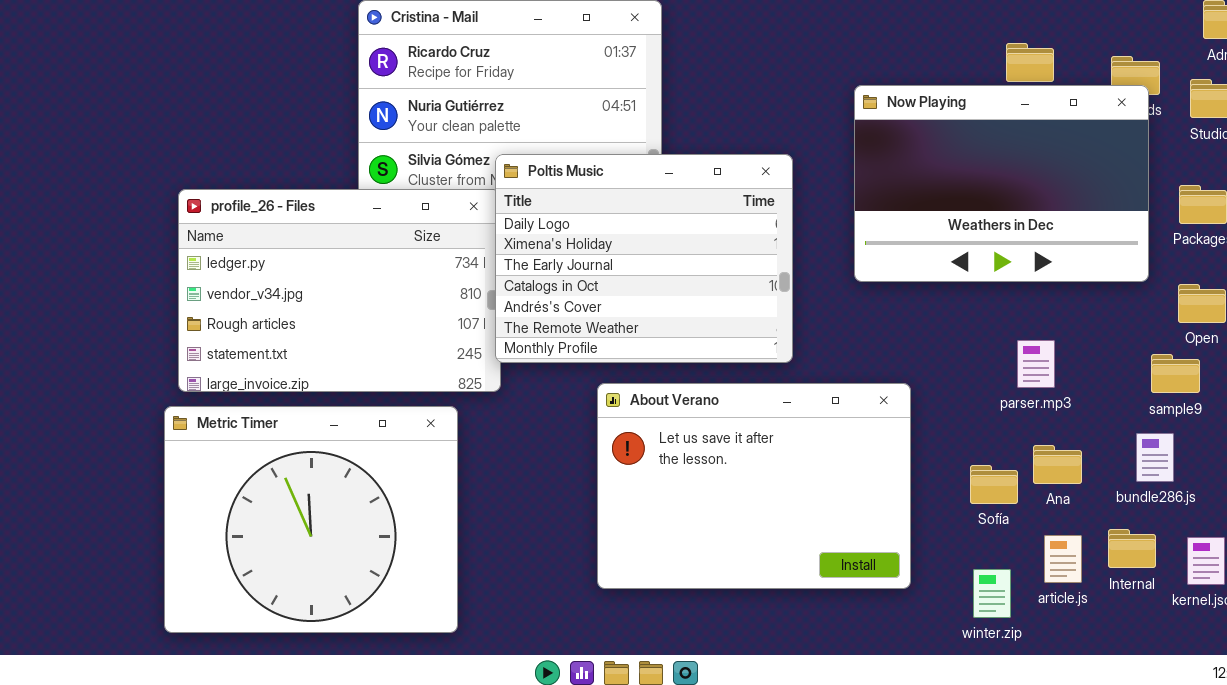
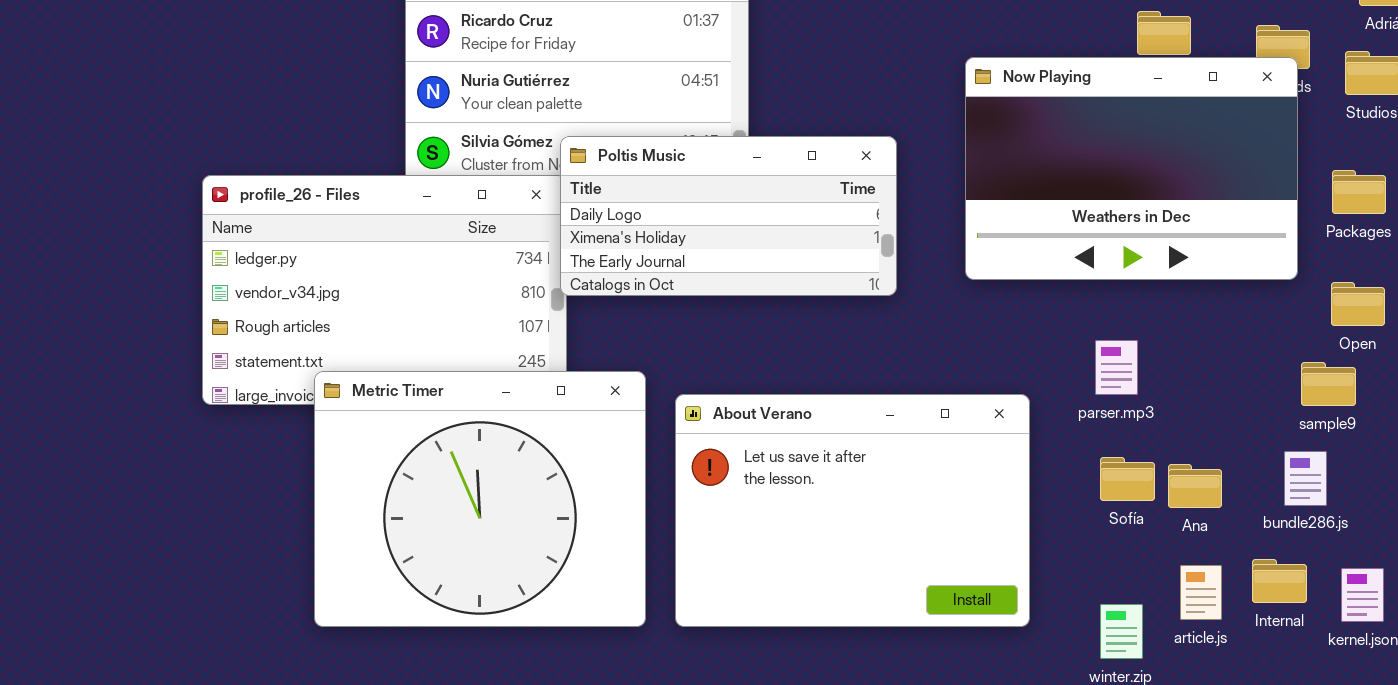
Poltis Music: [495,154,793,363] -> [560,136,897,296], resized
parser.mp3: [1017,340,1055,388] -> [1095,340,1138,395], moved
Metric Timer: [164,406,458,633] -> [314,371,646,627], moved
Sofía: [970,465,1018,504] -> [1100,457,1155,501], moved

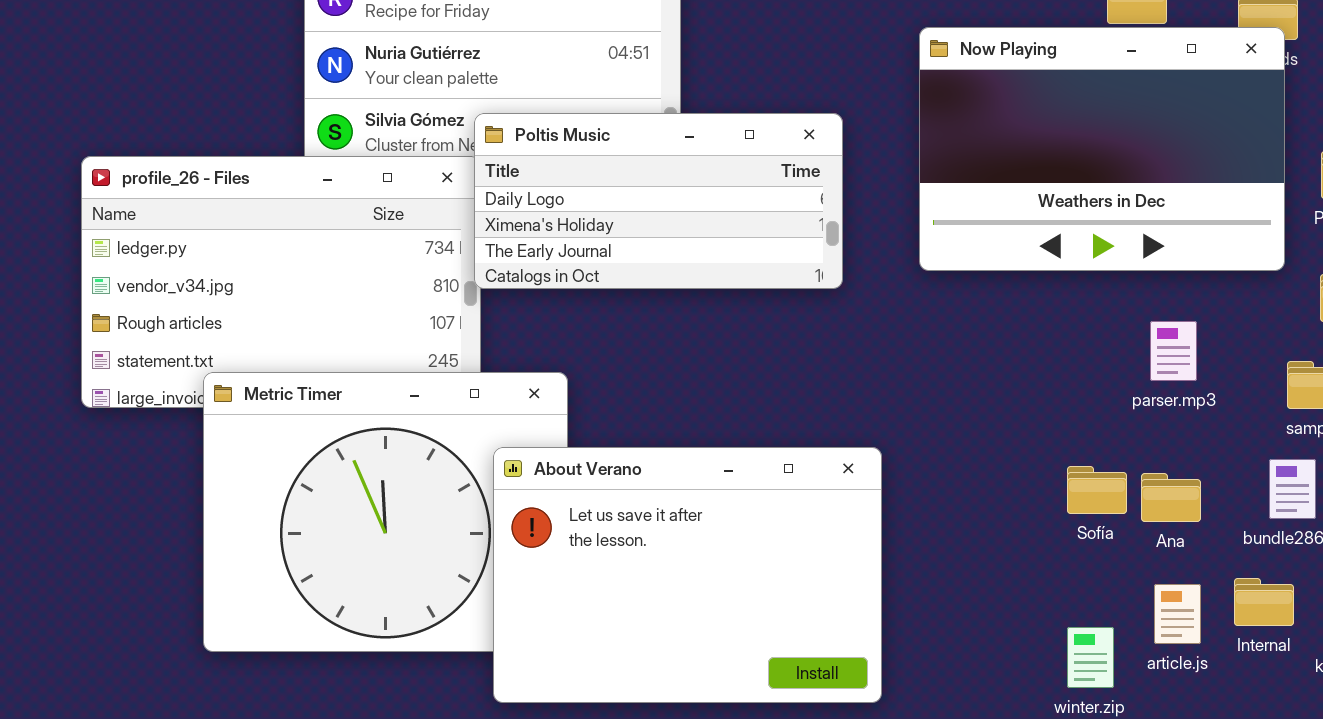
parser.mp3: [1095,340,1138,395] -> [1150,321,1197,381], moved
About Verano: [675,394,1030,627] -> [493,447,882,703], moved

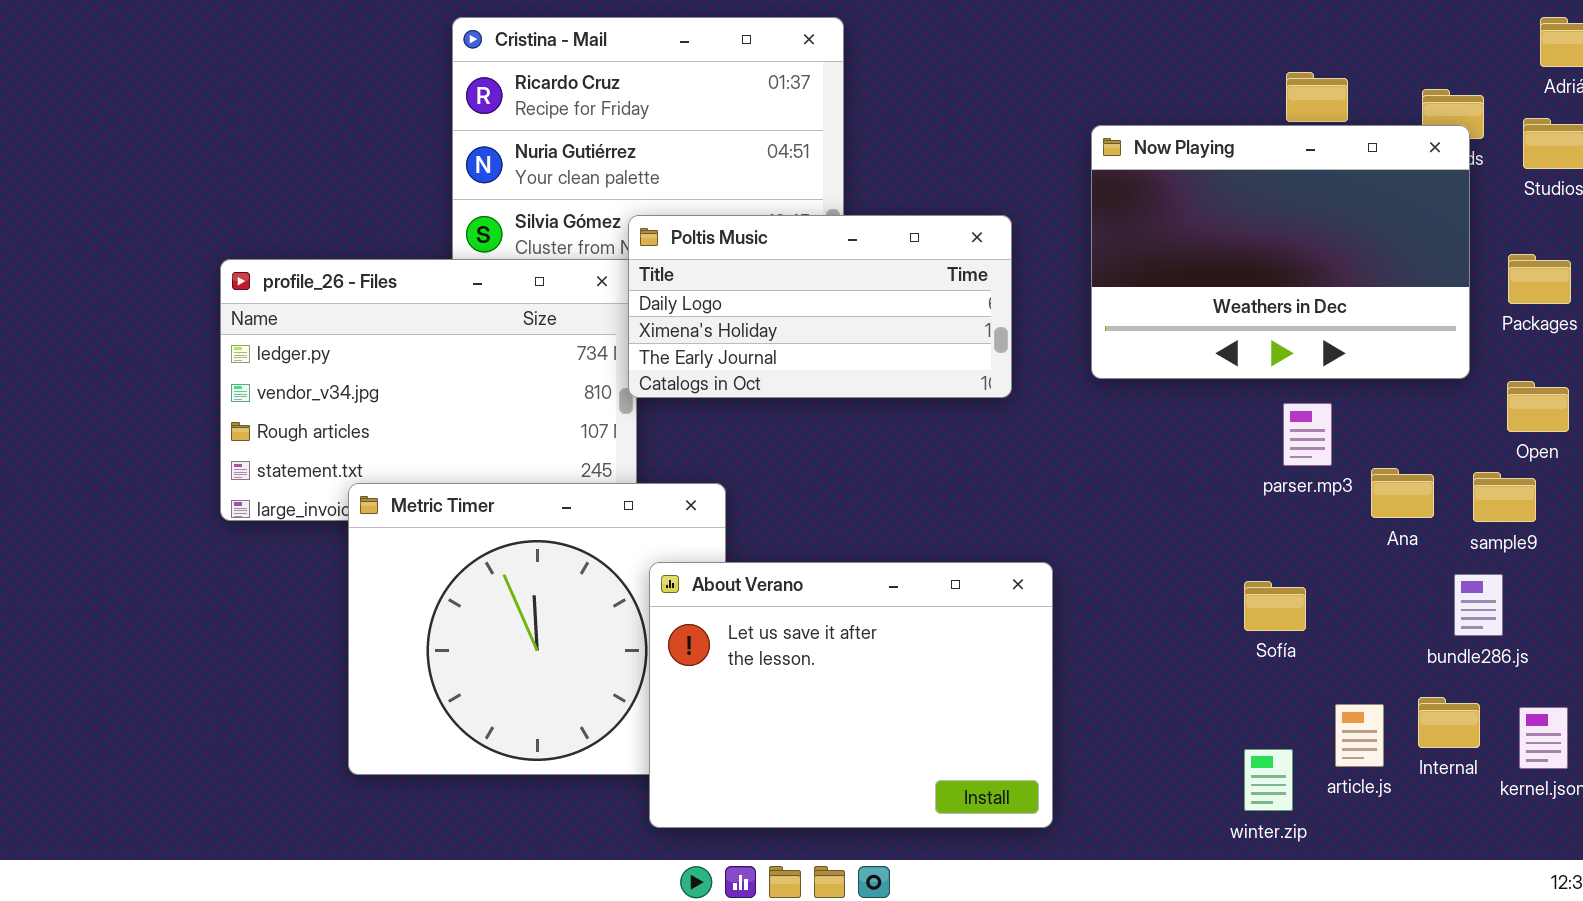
parser.mp3: [1150,321,1197,381] -> [1283,403,1332,466], moved
Ana: [1141,473,1201,522] -> [1371,468,1434,518], moved

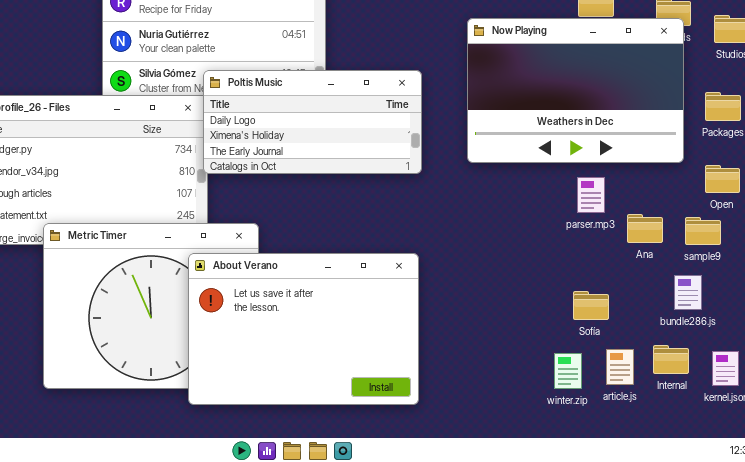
About Verano: [649,562,1053,828] -> [188,253,419,405], moved
Sofía: [1244,581,1306,631] -> [573,291,609,320], moved
winter.zip: [1244,749,1293,811] -> [554,353,582,389], moved

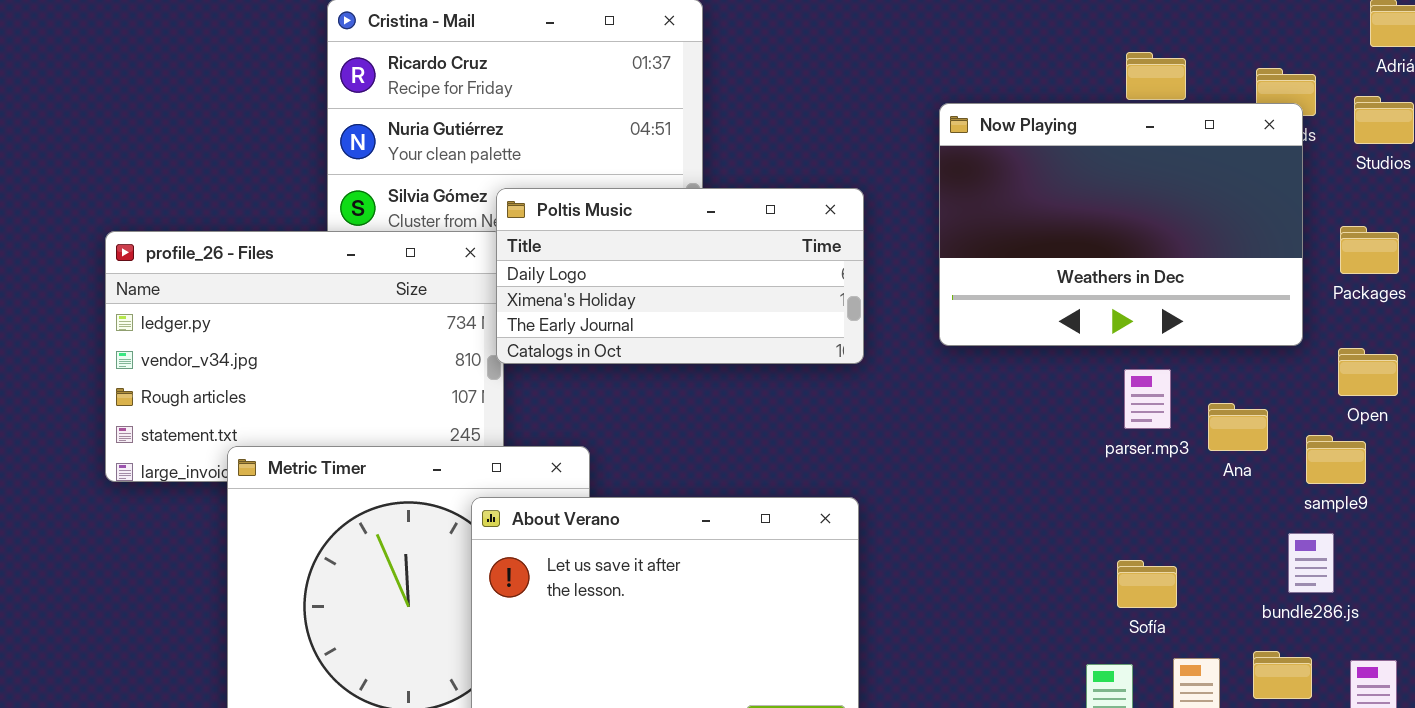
Ana: [627,214,663,243] -> [1208,403,1268,451], moved

